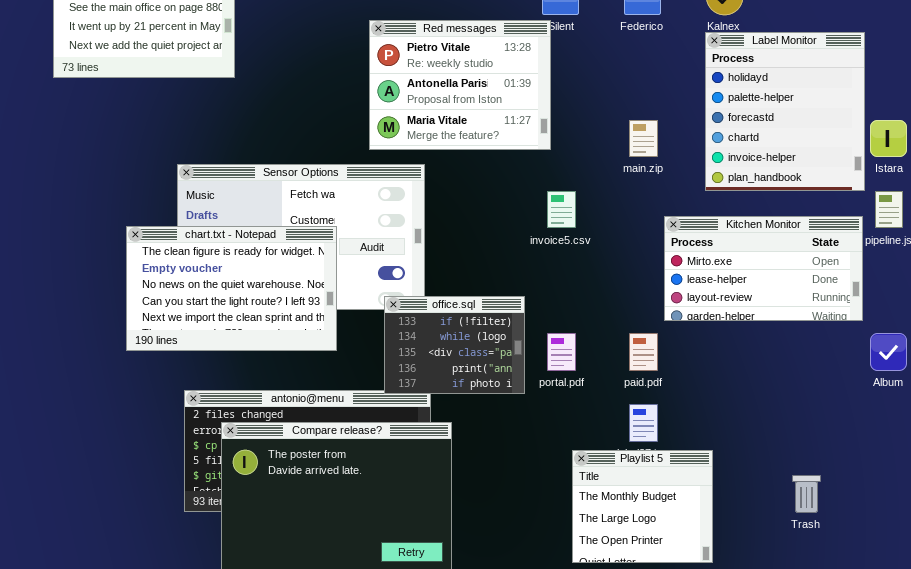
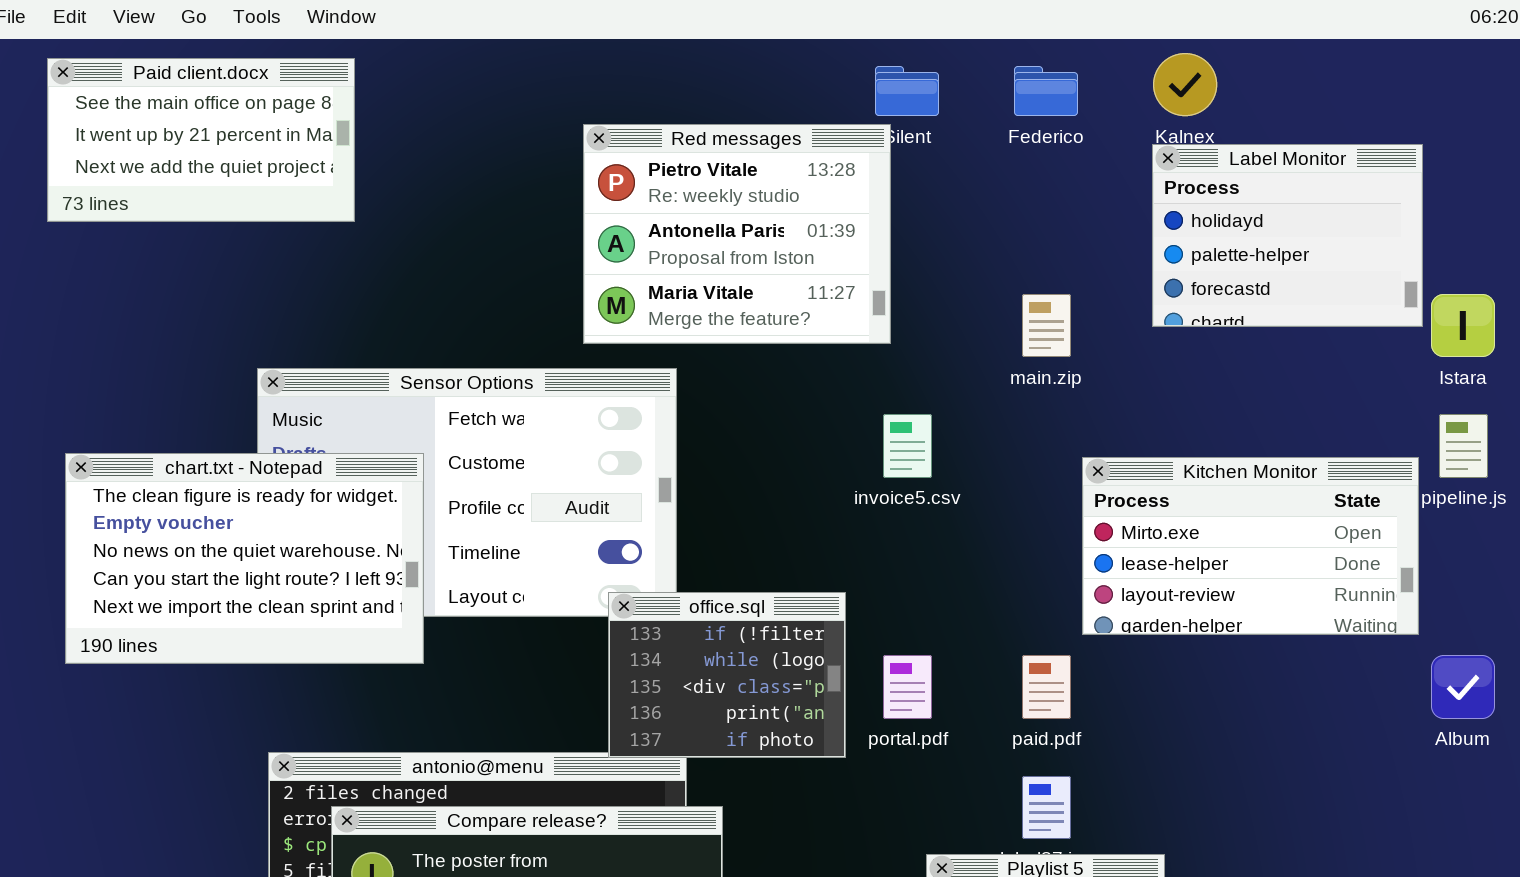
Label Monitor: [705,32,865,191] -> [1152,144,1423,327], resized
chart.txt - Notepad: [126,226,337,351] -> [65,453,424,664], moved

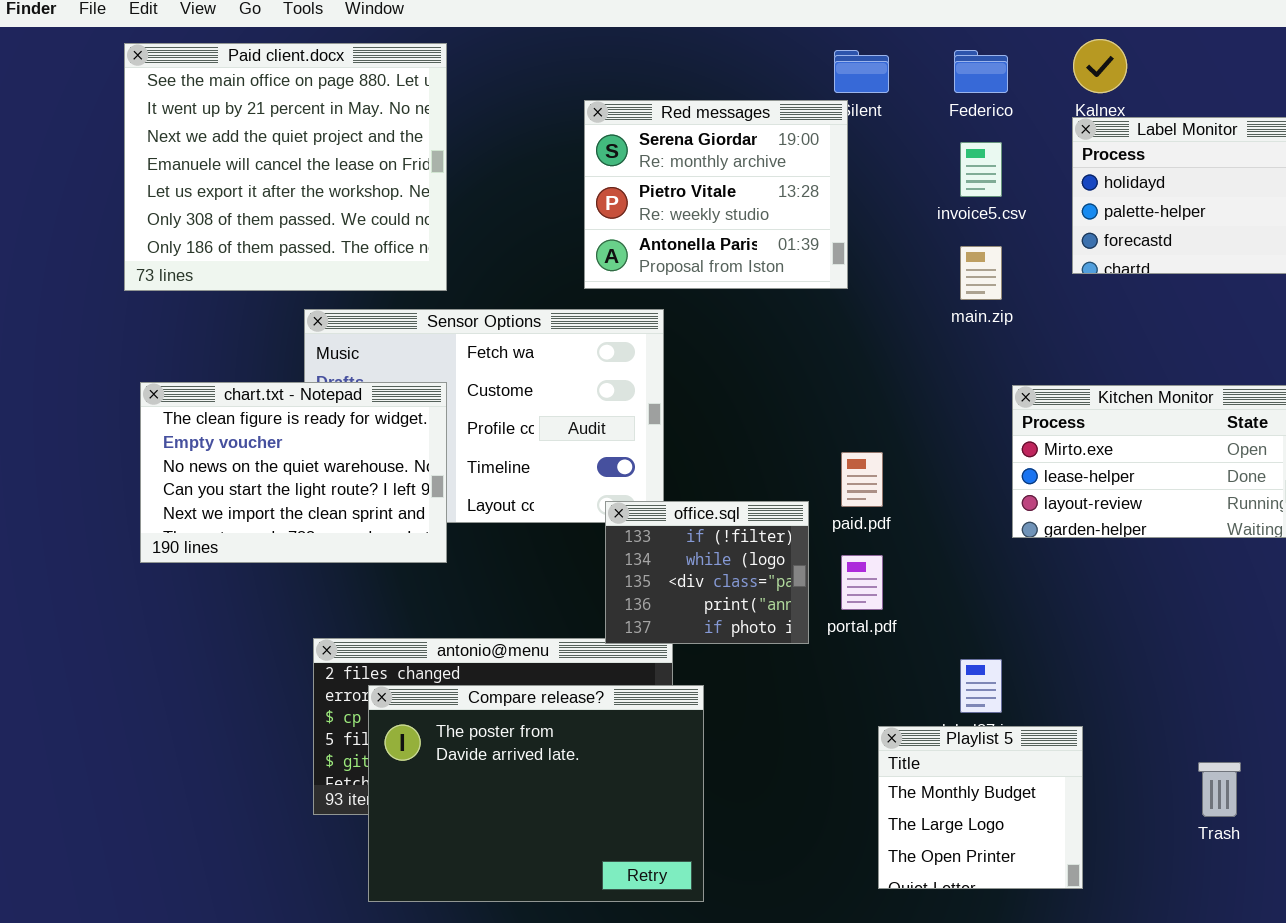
Paid client.docx: [47,58,355,222] -> [124,43,447,291], resized
Red messages: [583,124,891,344] -> [584,100,848,289], scrolled up 1 row
invoice5.csv: [883,414,932,478] -> [960,142,1002,197], moved
paid.pdf: [1022,655,1071,719] -> [841,452,883,507], moved

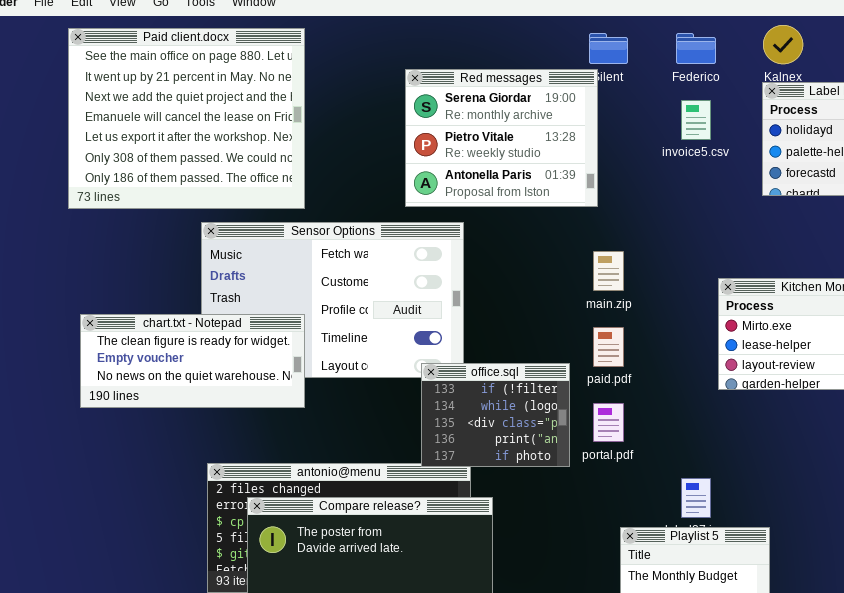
main.zip: [960,246,1002,300] -> [593,251,624,291], moved
chart.txt - Notepad: [140,382,447,563] -> [80,314,305,408], resized

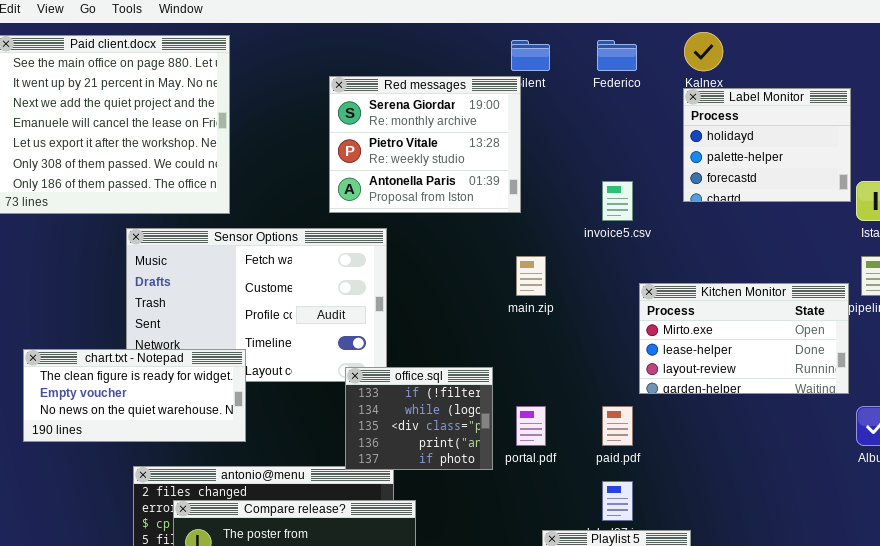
invoice5.csv: [681,100,711,140] -> [602,181,633,221], moved
chart.txt - Notepad: [80,314,305,408] -> [23,349,246,442], moved
paid.pdf: [593,327,624,367] -> [602,406,633,446], moved

